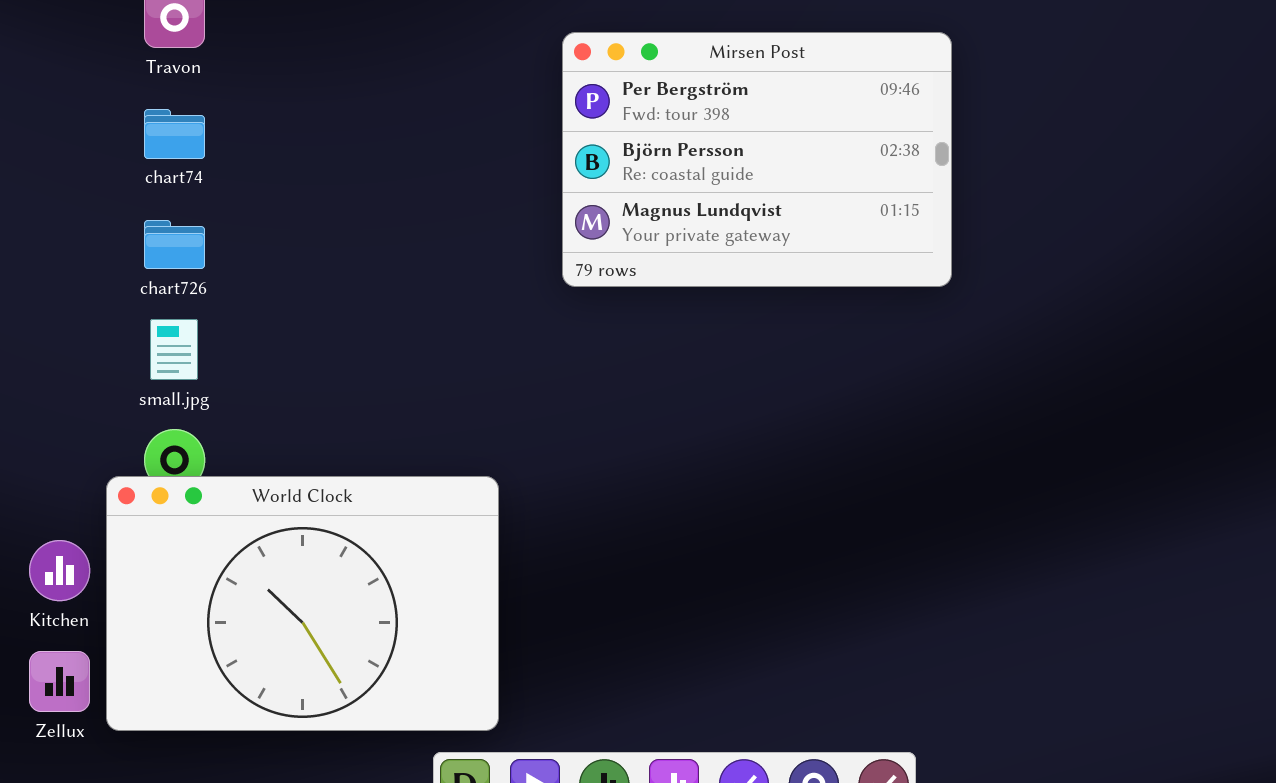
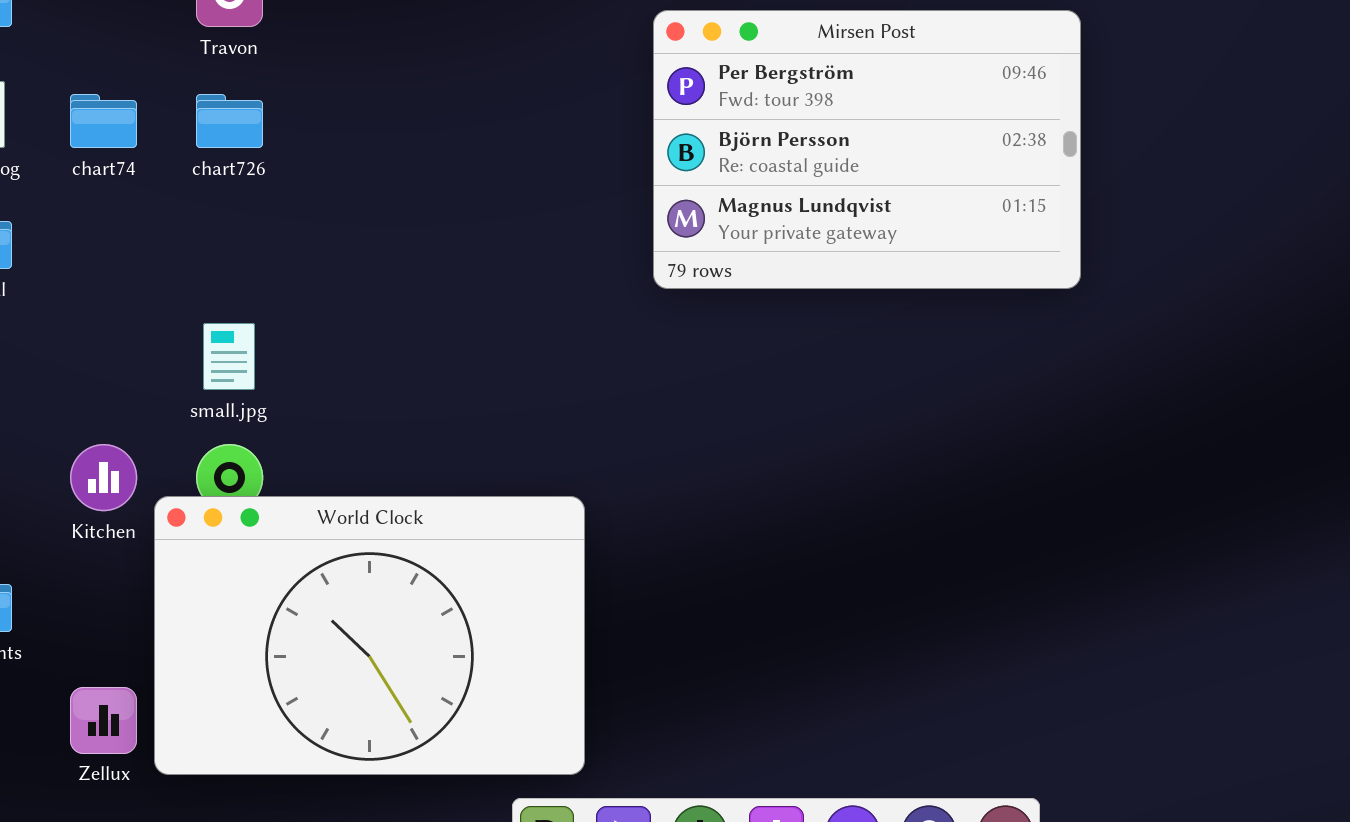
chart74: [144,109,205,159] -> [70,94,137,148], moved
chart726: [144,220,205,269] -> [196,94,263,148], moved
Kitchen: [29,540,90,601] -> [70,444,137,511], moved

